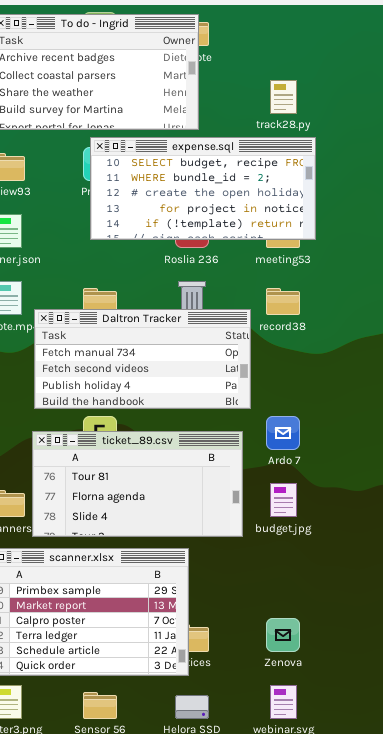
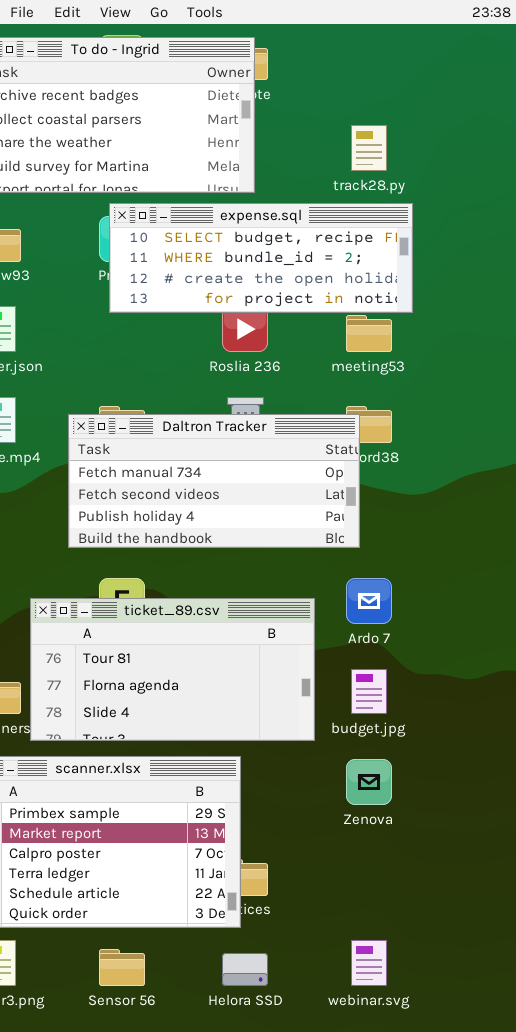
expense.sql: [90,137,316,240] -> [109,203,413,313], resized
Daltron Tracker: [34,309,251,409] -> [68,414,360,548], moved
Zenova: [266,618,300,652] -> [346,759,392,805], moved

